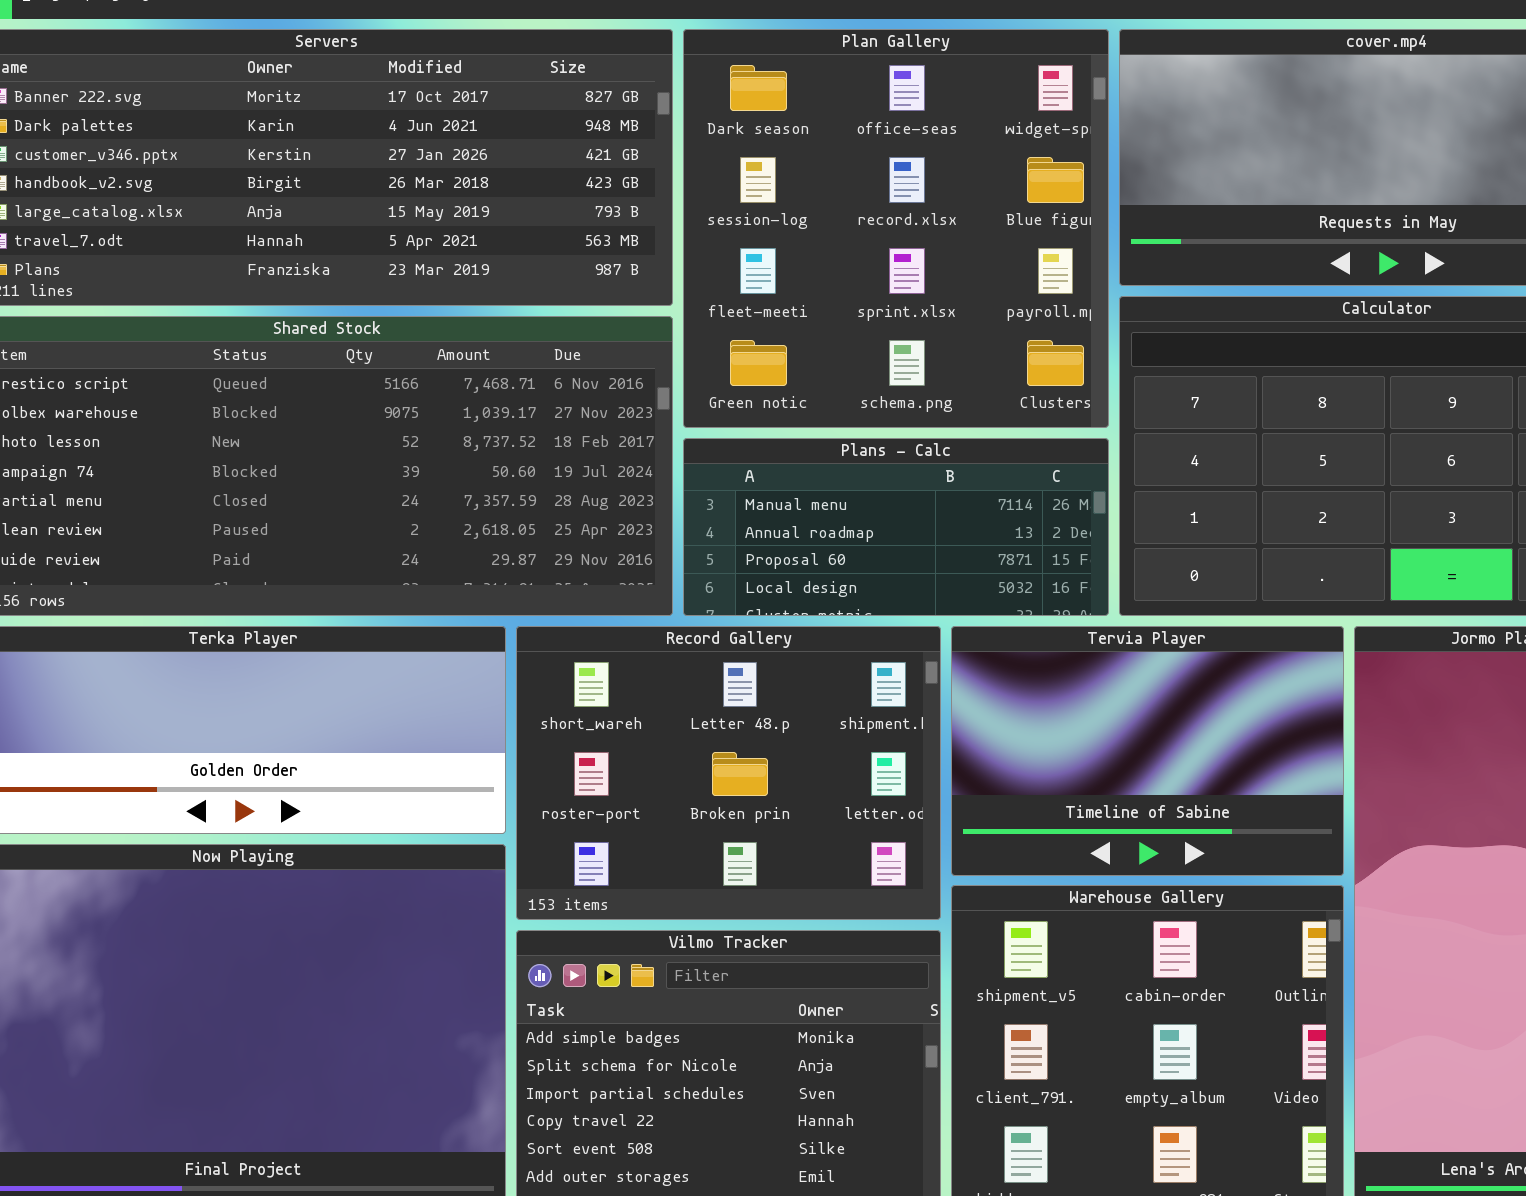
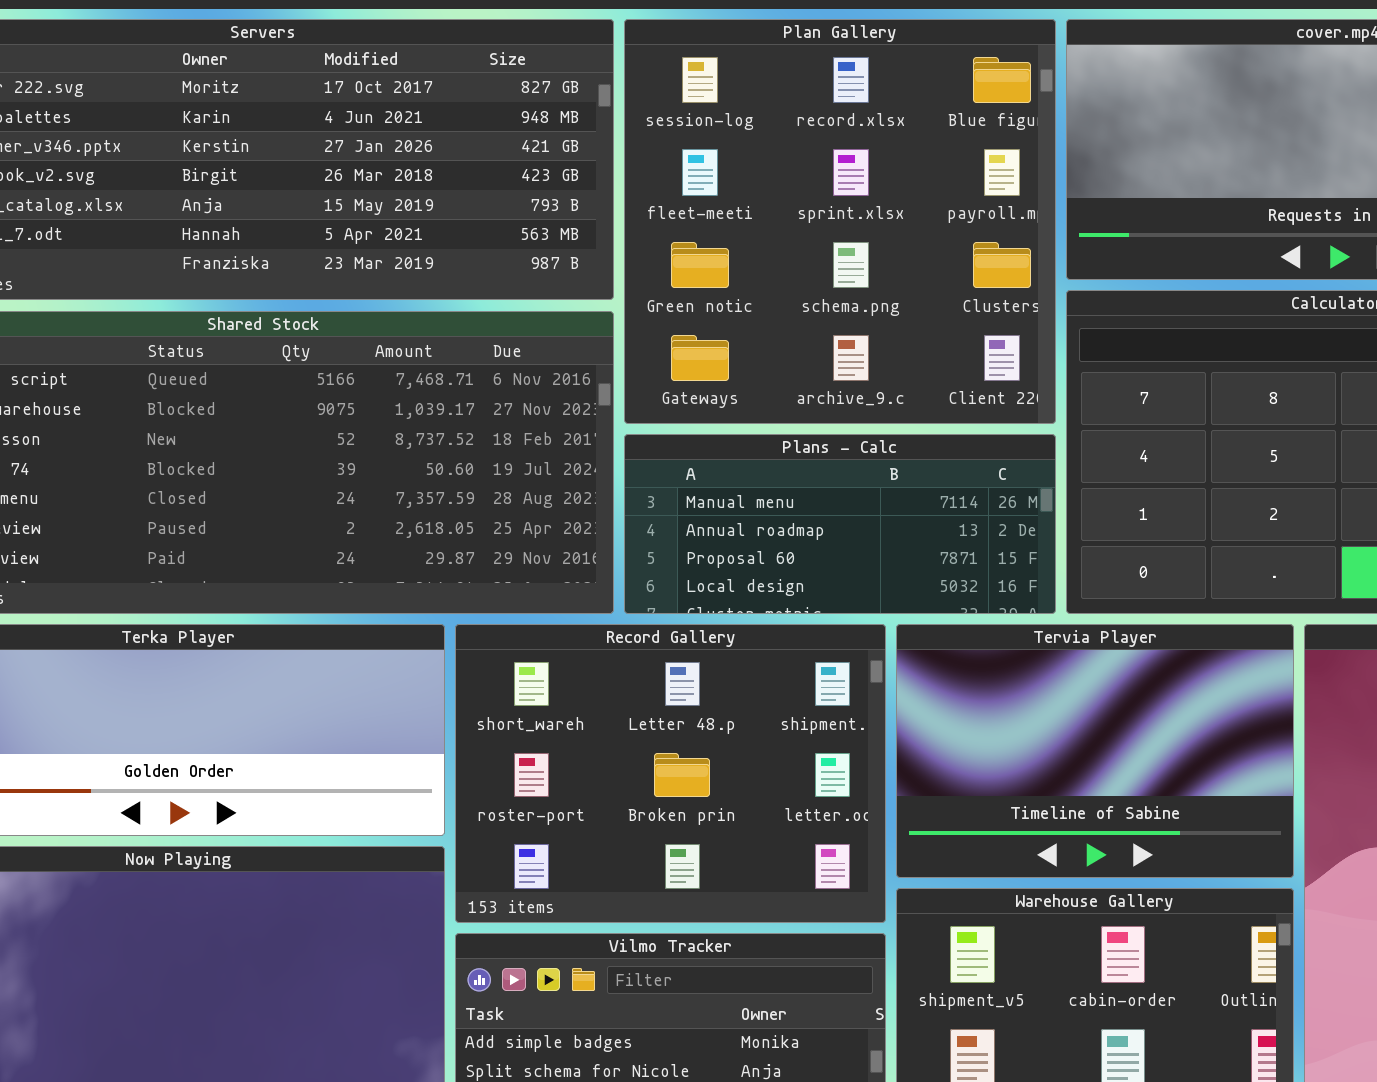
Plan Gallery: [683,29,1109,428] -> [624,19,1056,424], scrolled down 1 row

